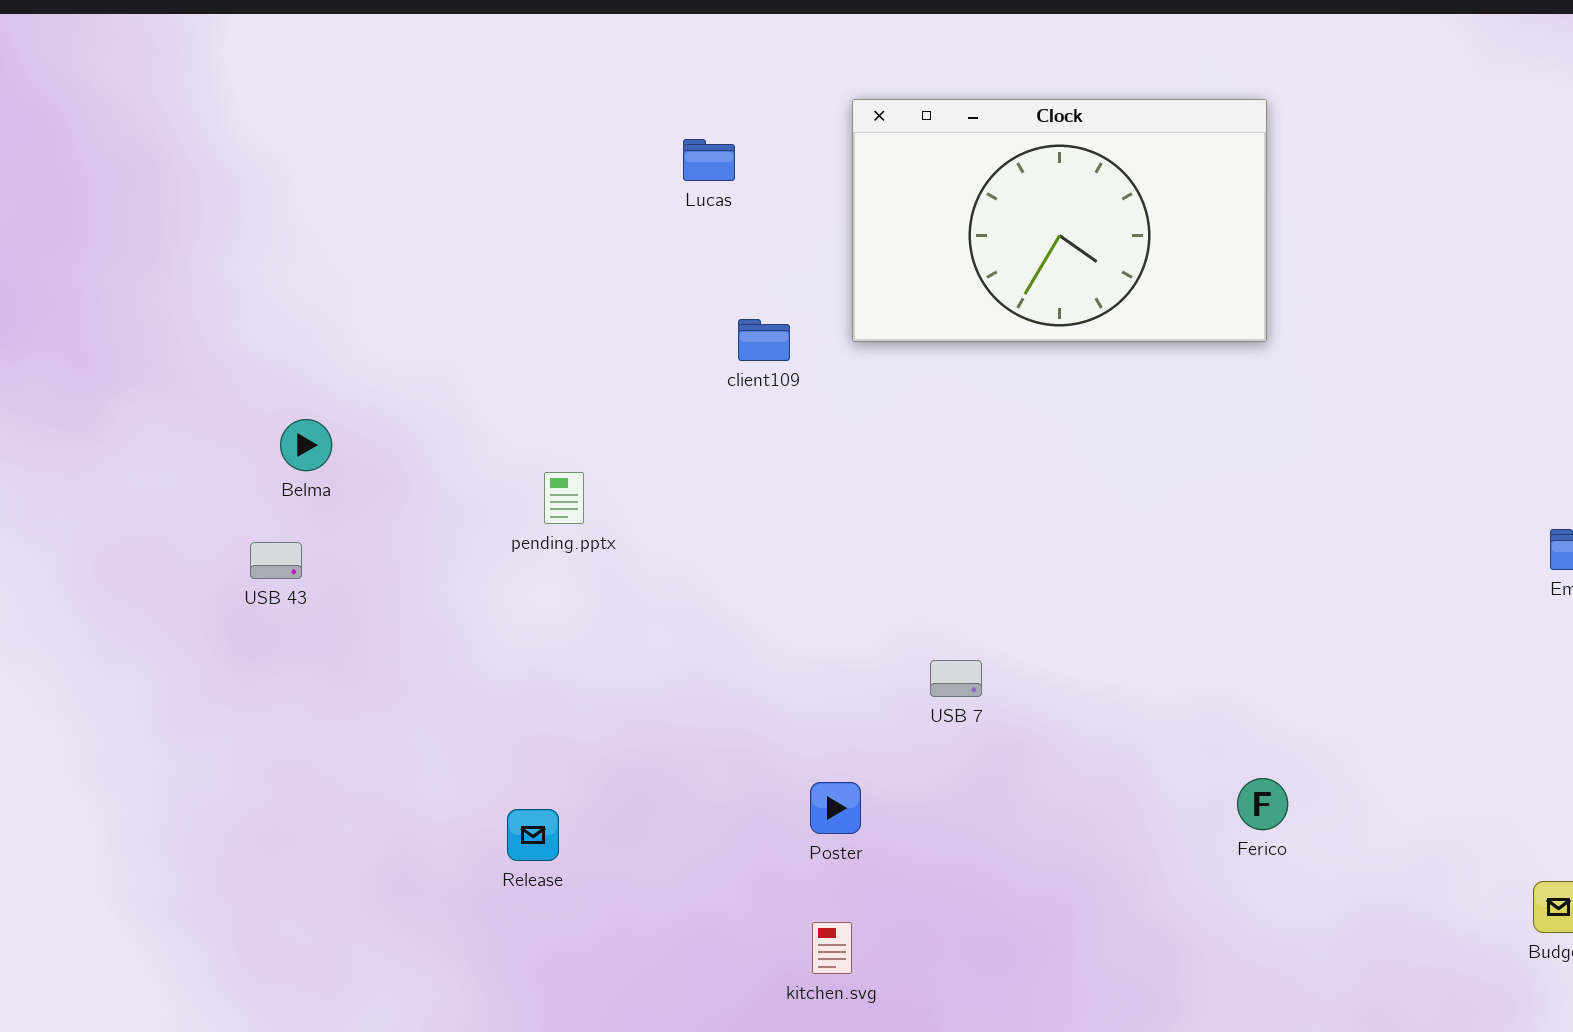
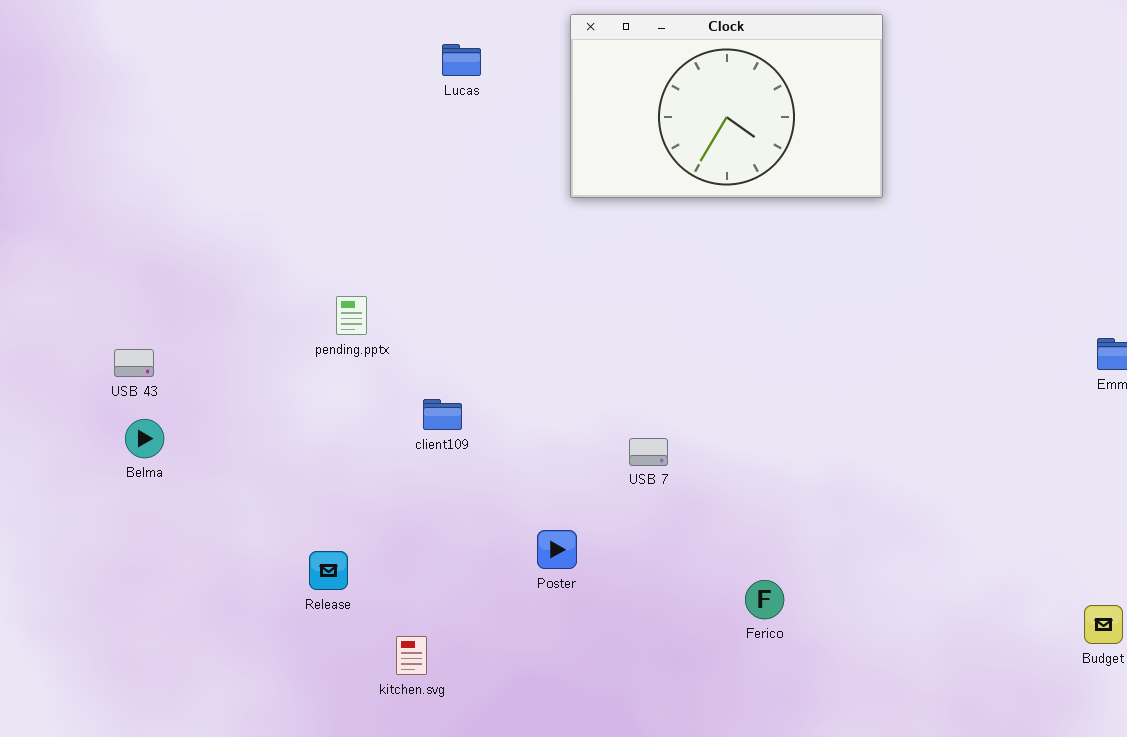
client109: [738,319,790,361] -> [423,399,462,430], moved
Belma: [280,419,332,471] -> [125,419,164,458], moved
Ferico: [1237,778,1288,830] -> [745,580,784,619], moved
kitchen.svg: [812,922,852,974] -> [396,636,427,675], moved

